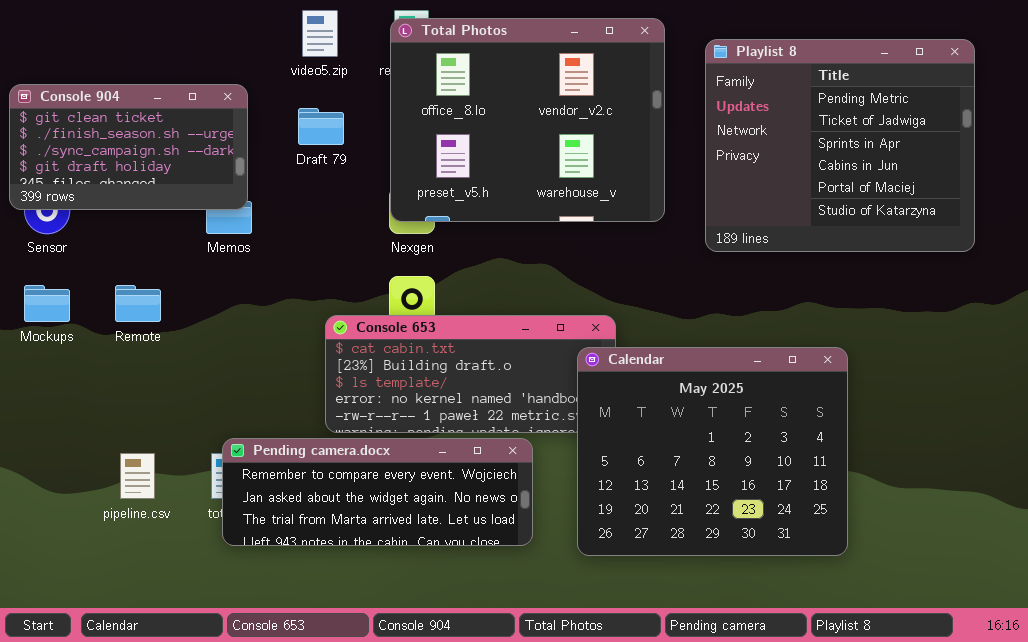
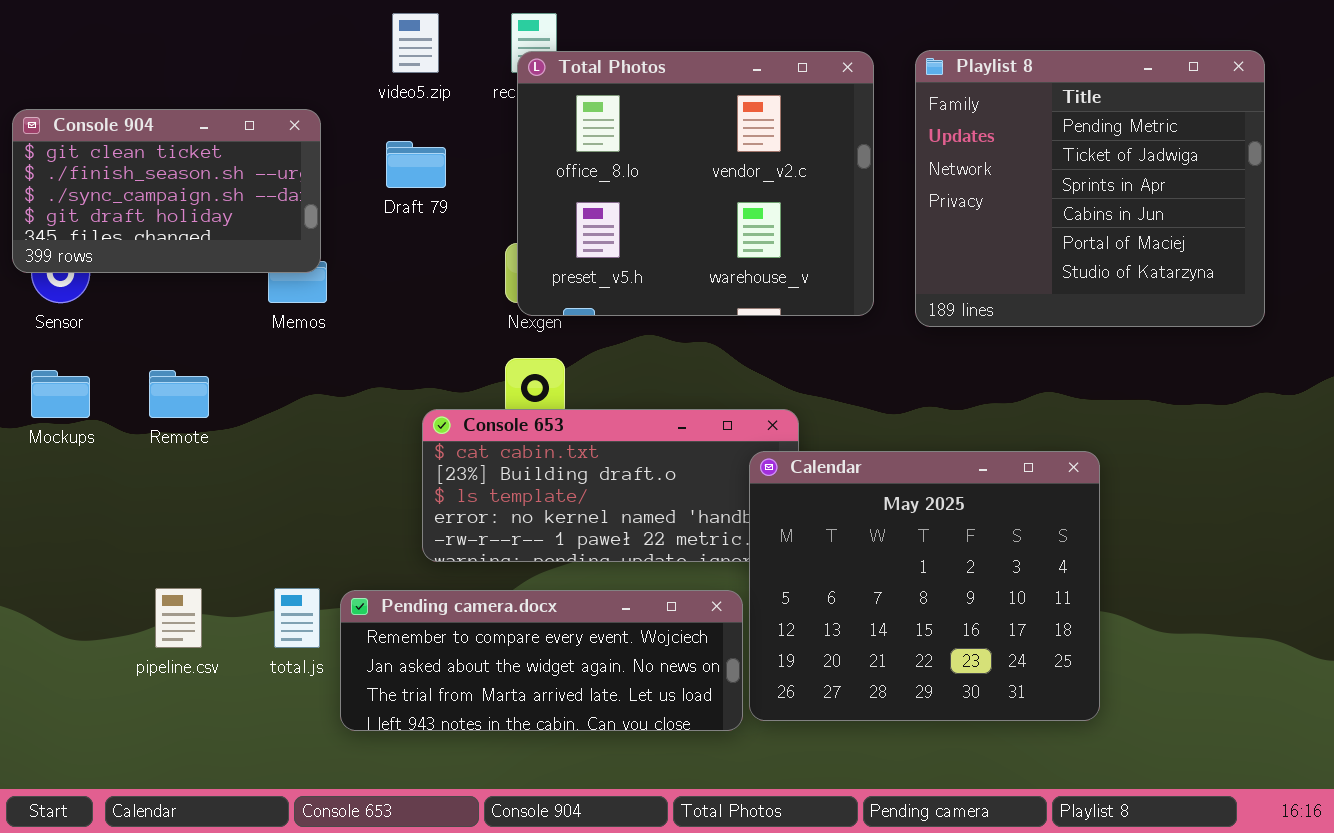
Total Photos: [390,18,665,222] -> [517,51,874,316], moved
Pending camera.docx: [222,438,533,546] -> [340,590,743,731], moved

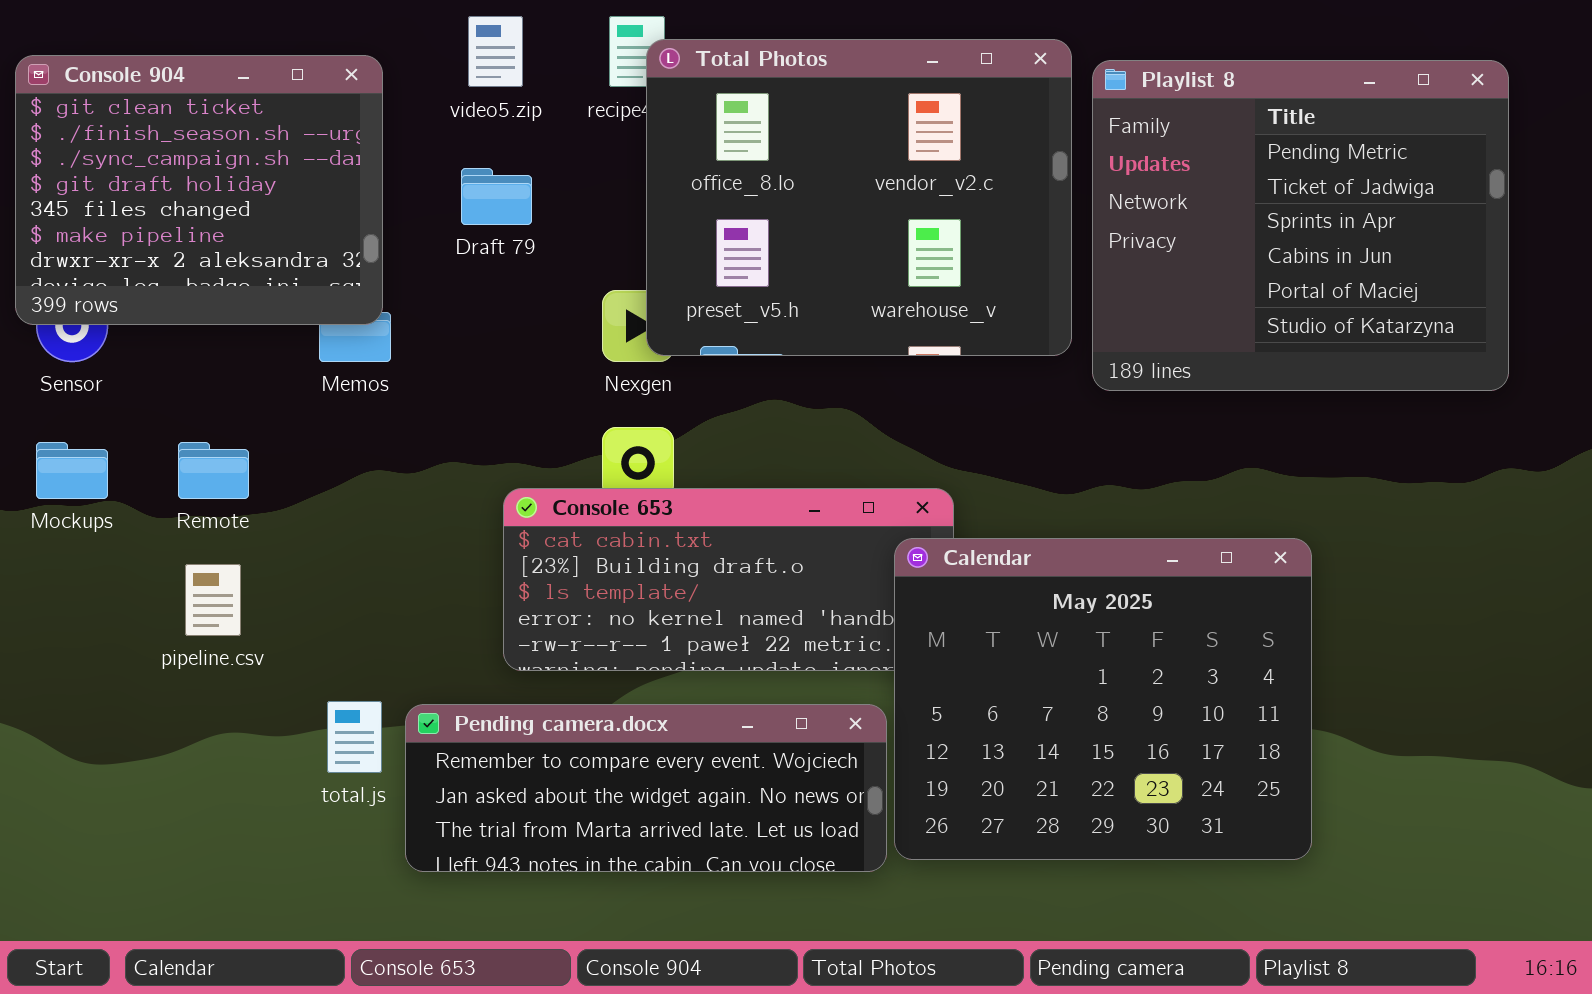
Total Photos: [517,51,874,316] -> [646,39,1072,356], moved
Console 904: [12,109,321,273] -> [15,55,383,325], resized
pipeline.csv: [155,588,202,648] -> [185,564,241,636], moved

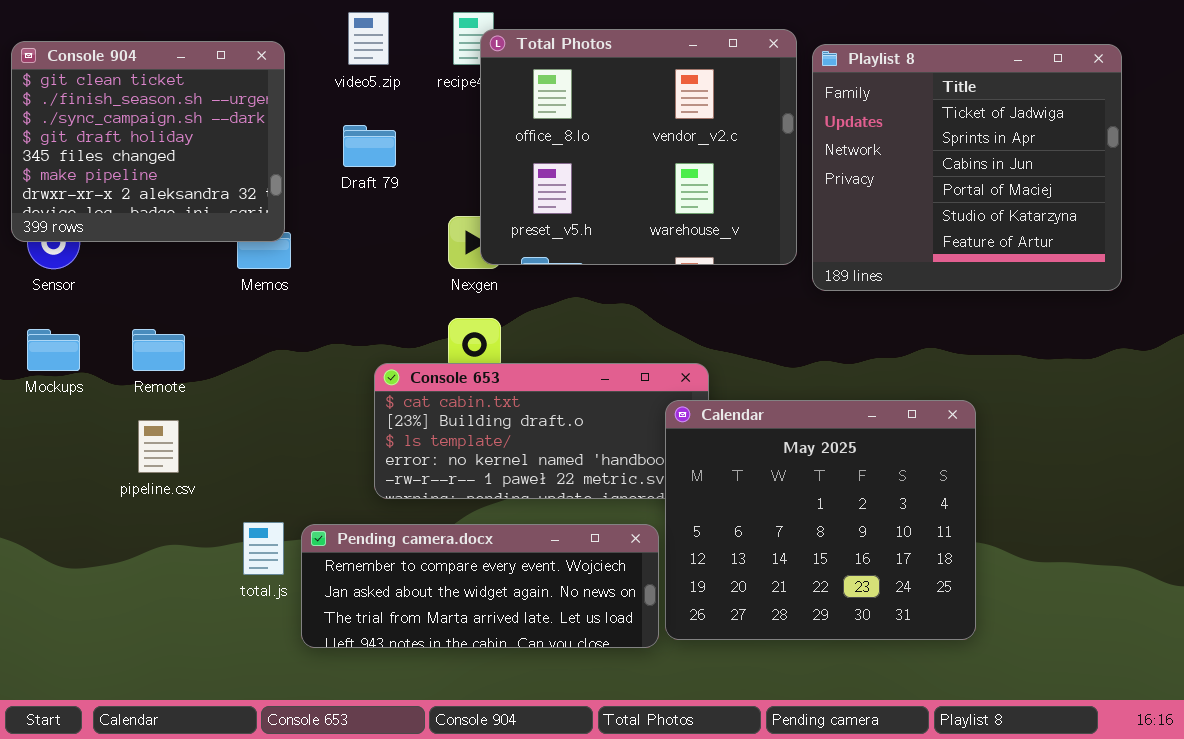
Playlist 8: [1092,60,1509,391] -> [812,44,1122,291], scrolled down 1 row

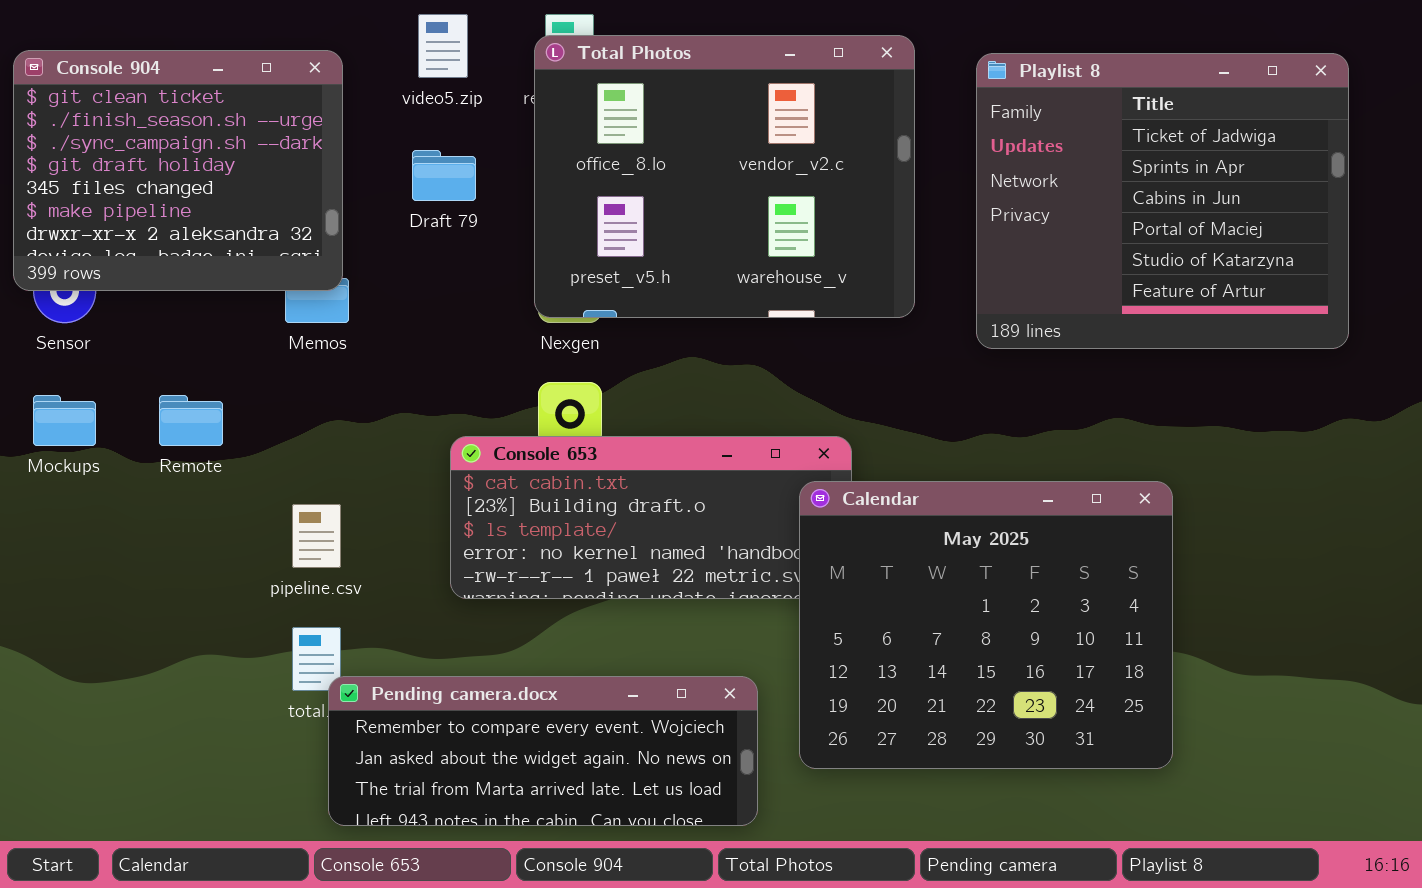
Total Photos: [480,29,797,265] -> [534,35,915,318], moved
pipeline.csv: [138,420,179,473] -> [292,504,341,568], moved
Pending camera.docx: [301,524,659,648] -> [328,676,758,826], moved

